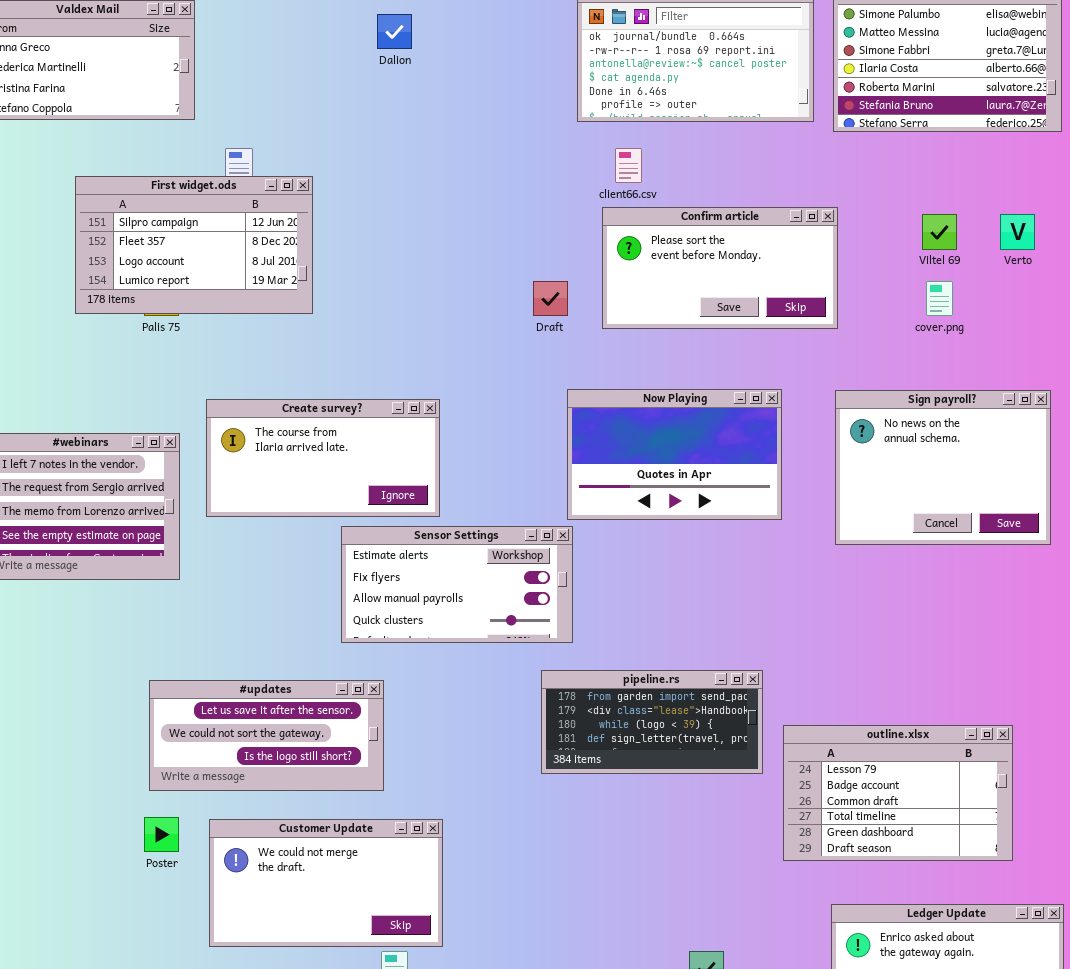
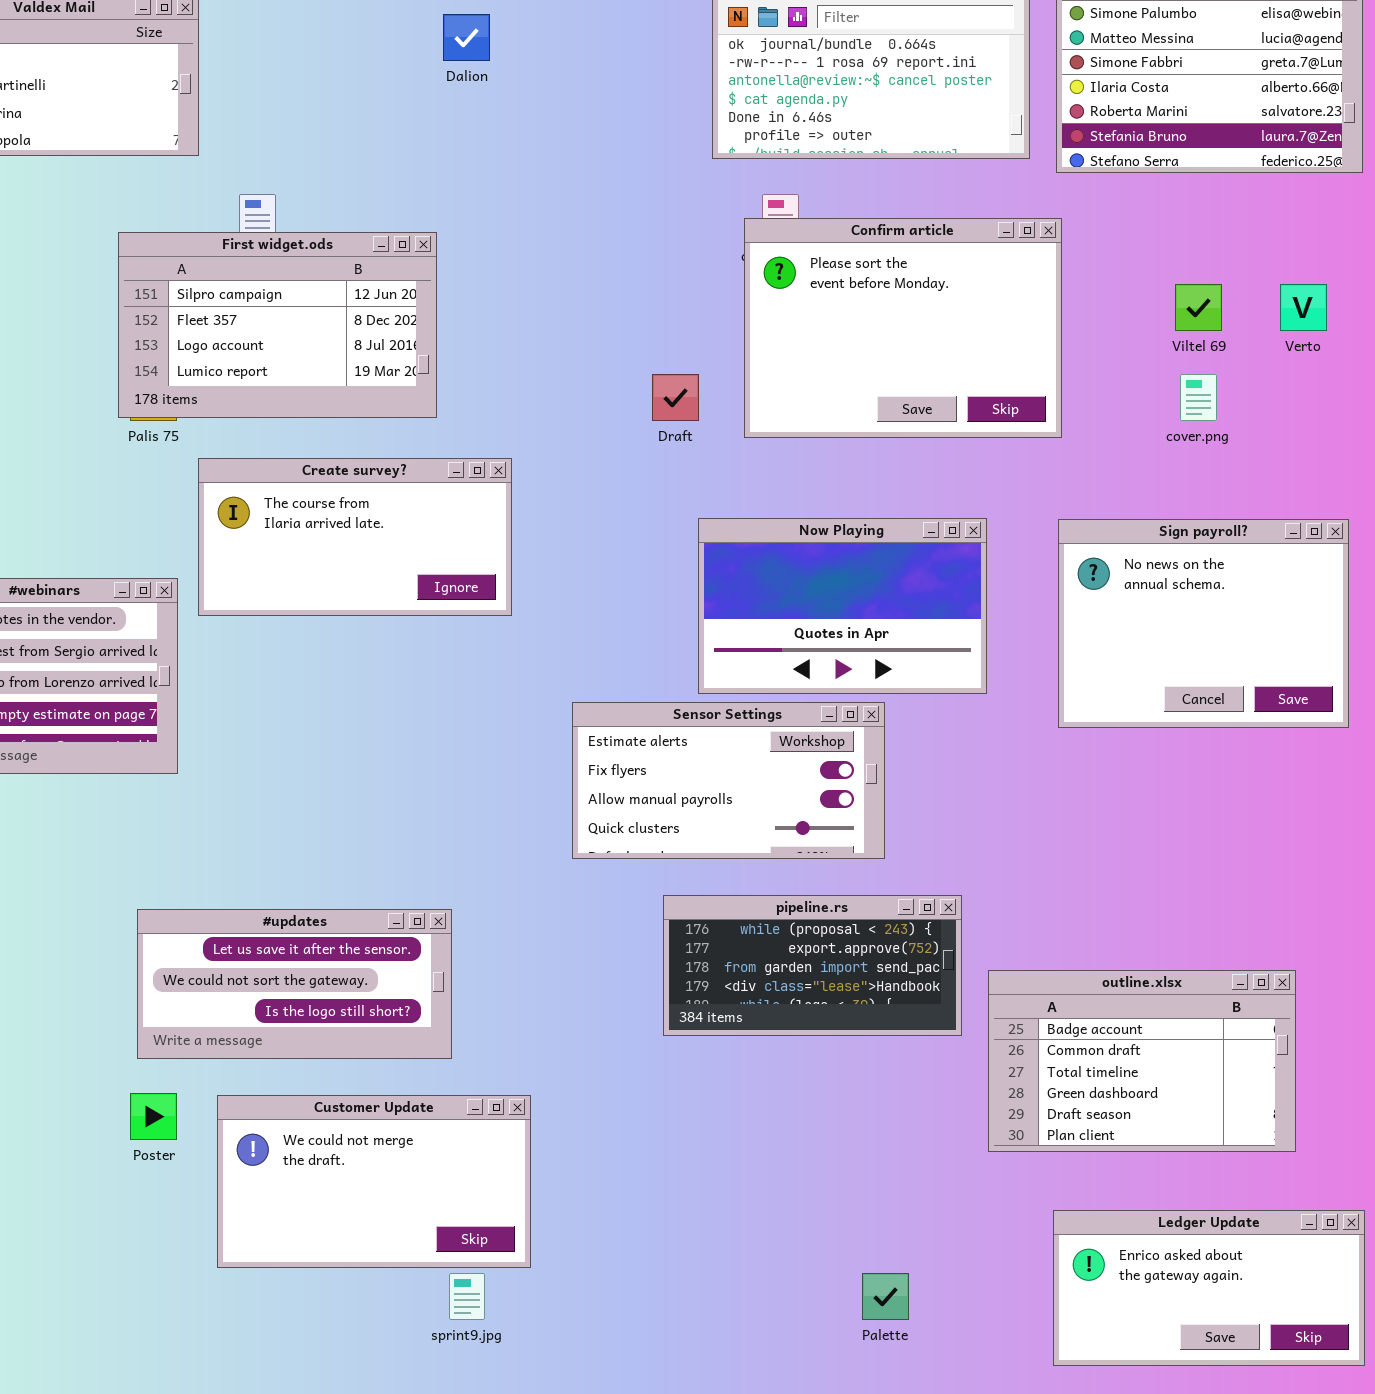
First widget.ods: [75,176,313,314] -> [118,232,437,418], moved
Confirm article: [602,207,838,329] -> [744,218,1062,438], resized
Create survey?: [206,399,440,517] -> [198,458,512,616], moved
Sensor Settings: [341,526,573,643] -> [572,702,885,859], moved
pipeline.rs: [541,670,763,774] -> [663,895,962,1036], scrolled up 2 rows
outline.xlsx: [783,725,1013,861] -> [988,970,1296,1152], scrolled down 1 row

